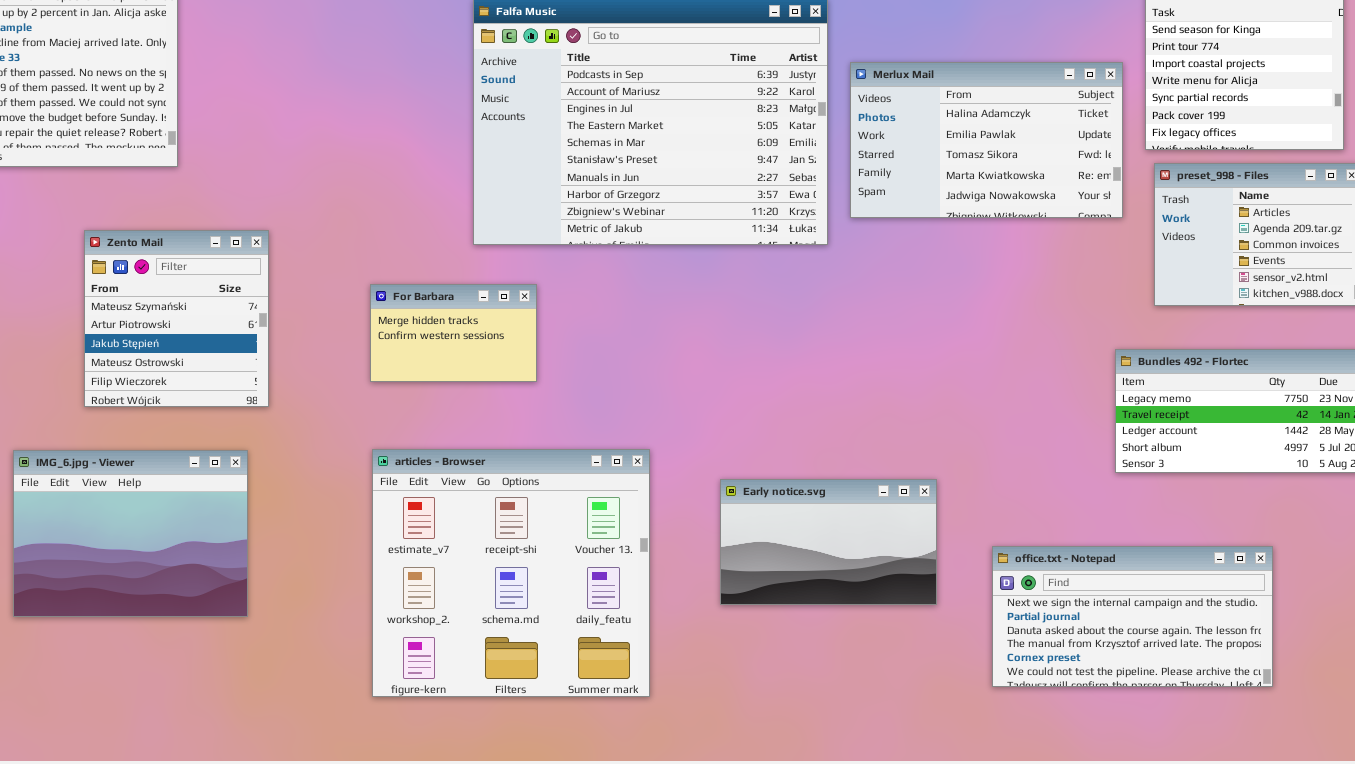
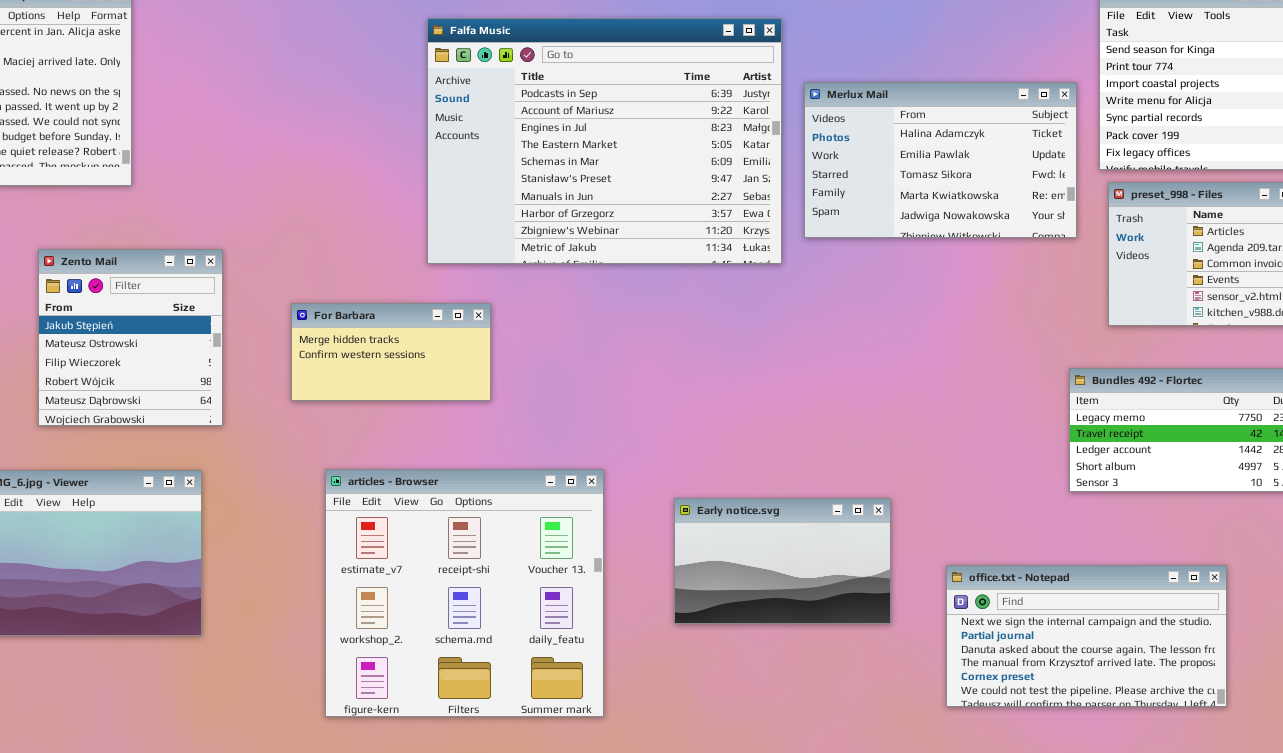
Zento Mail: [84,230,269,407] -> [38,249,223,426], scrolled down 2 rows
For Barbara: [370,284,537,382] -> [291,303,491,401], resized

